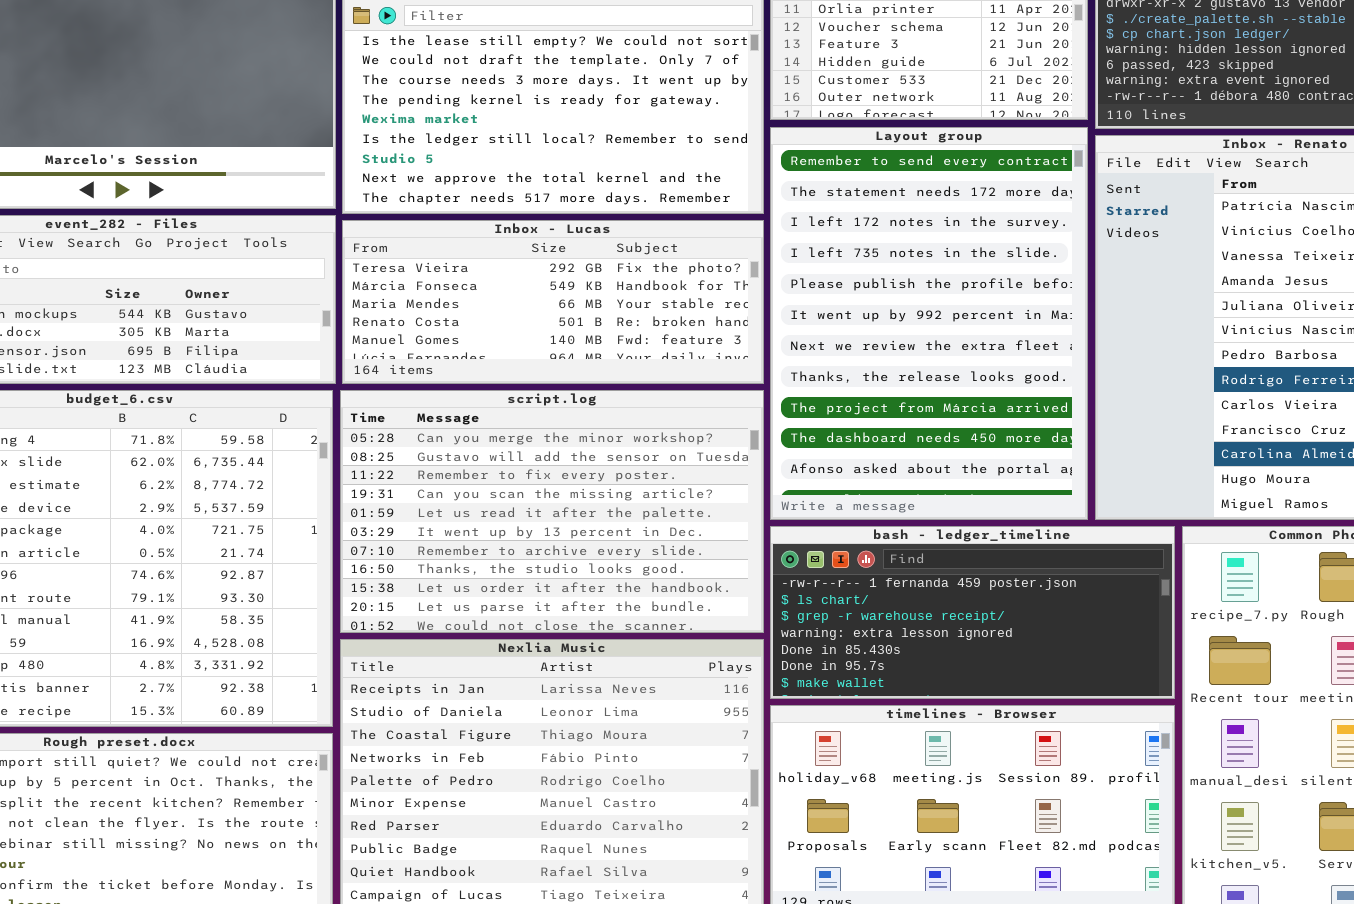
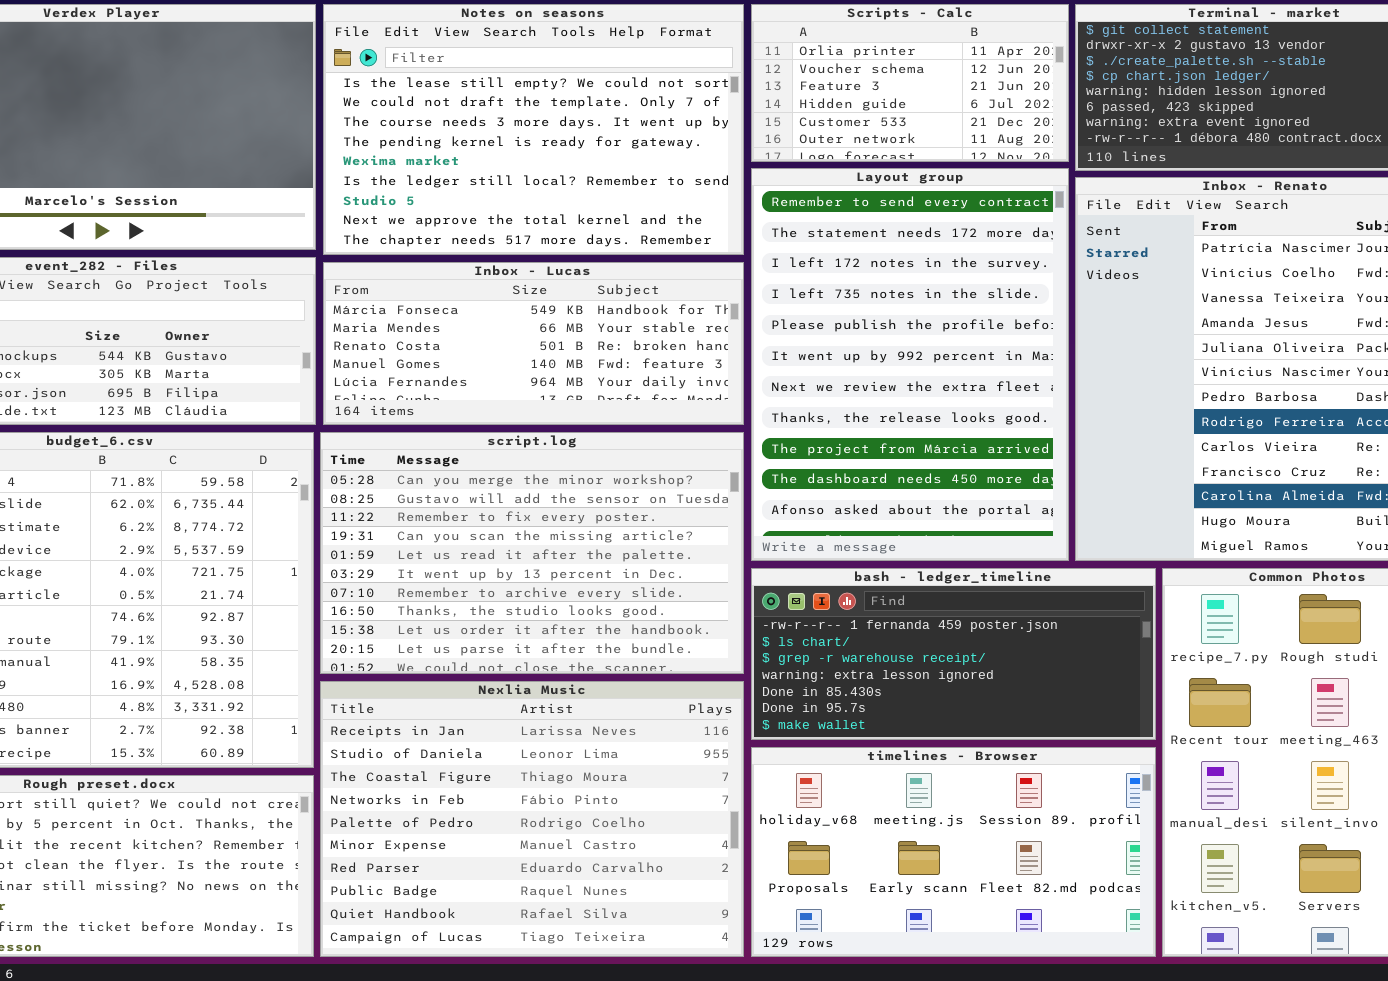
Inbox - Lucas: [342,220,764,384] -> [323,262,744,425], scrolled down 1 row

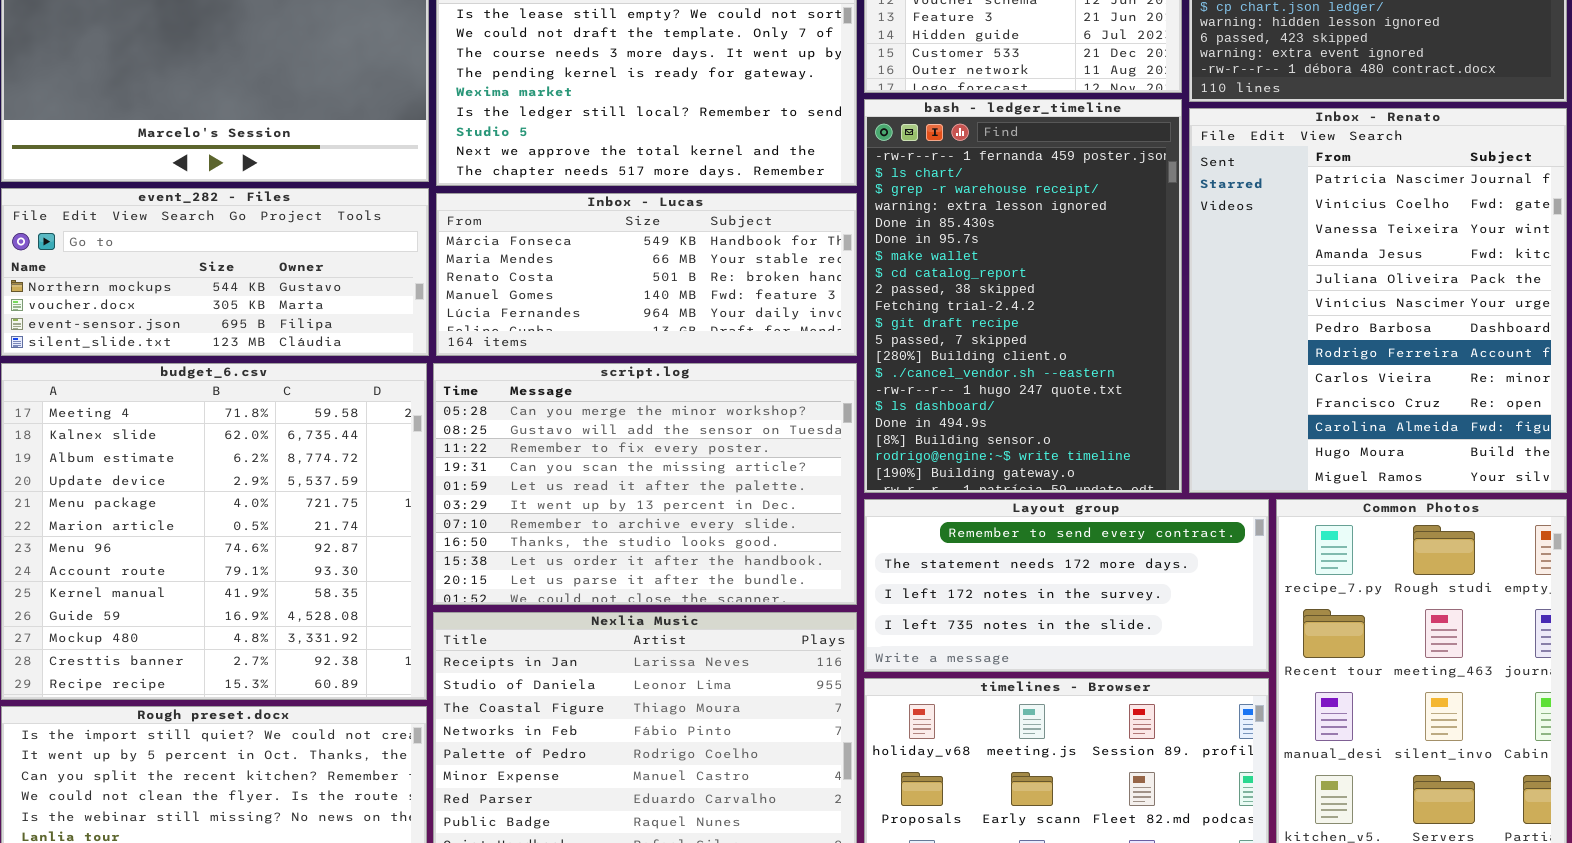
Layout group: [751,168,1069,561] -> [864,499,1269,672], moved, resized
bash - ledger_timeline: [751,568,1156,740] -> [864,99,1182,493], moved, resized

